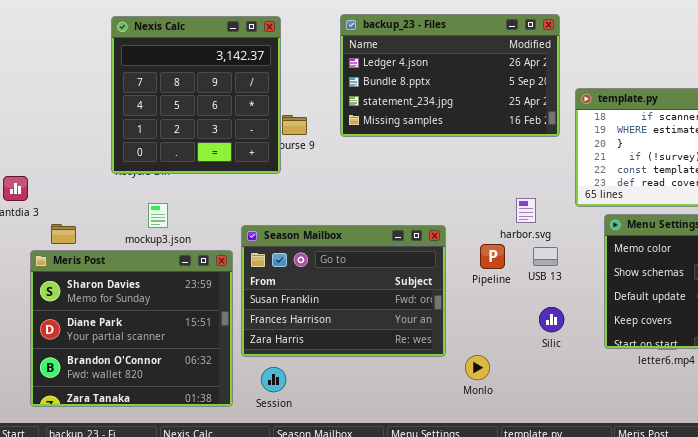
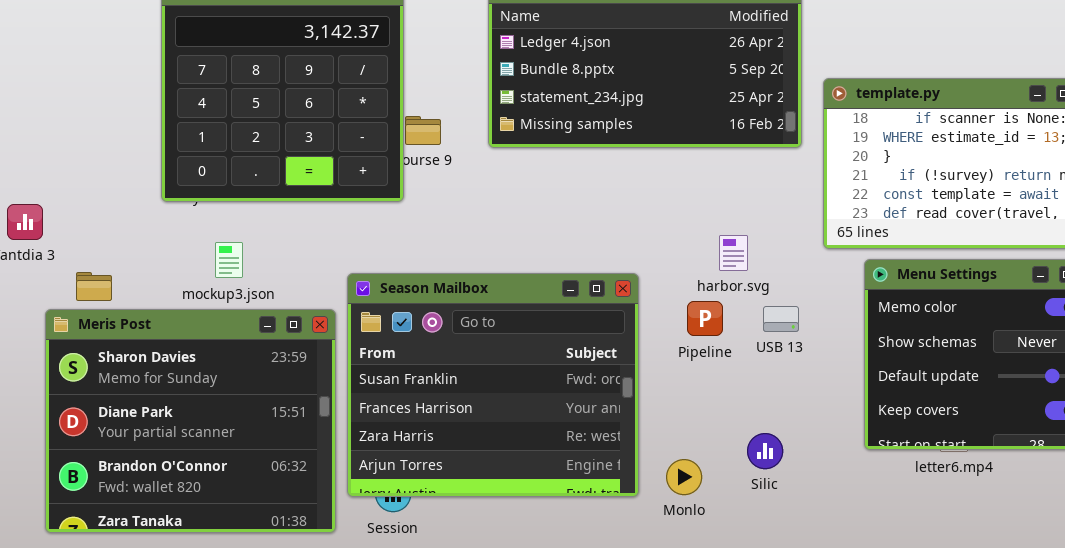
harbor.svg: [516,198,536,223] -> [719,235,748,271], moved
Season Mailbox: [241,225,446,357] -> [347,273,639,497], resized
Silic: [539,307,564,332] -> [747,433,783,469], moved

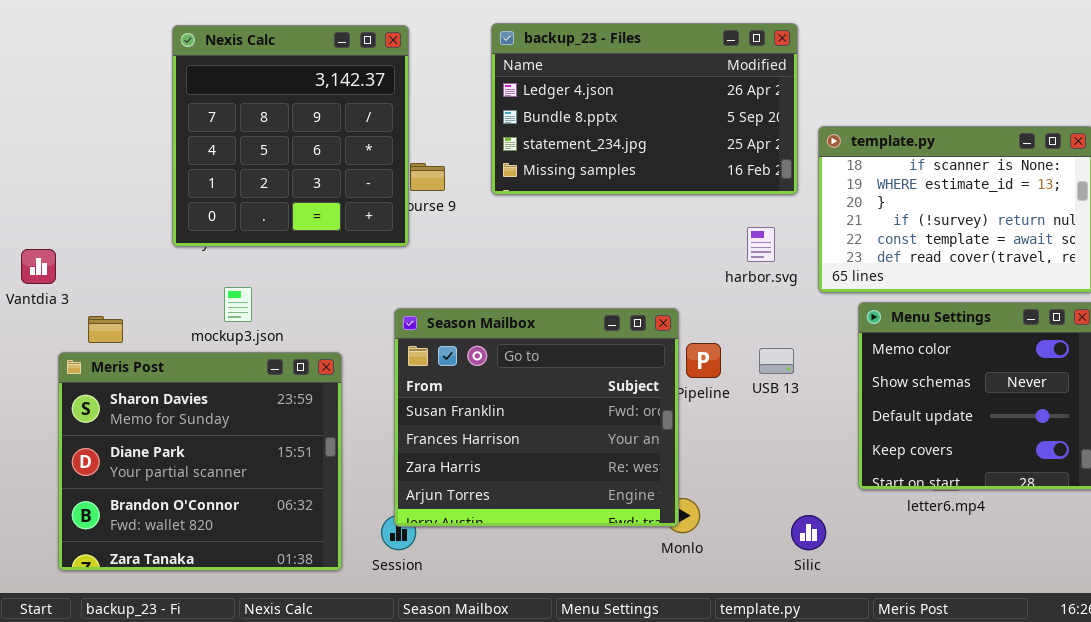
harbor.svg: [719,235,748,271] -> [747,227,775,262], moved
Season Mailbox: [347,273,639,497] -> [394,308,679,527], moved
Silic: [747,433,783,469] -> [791,515,826,550], moved

